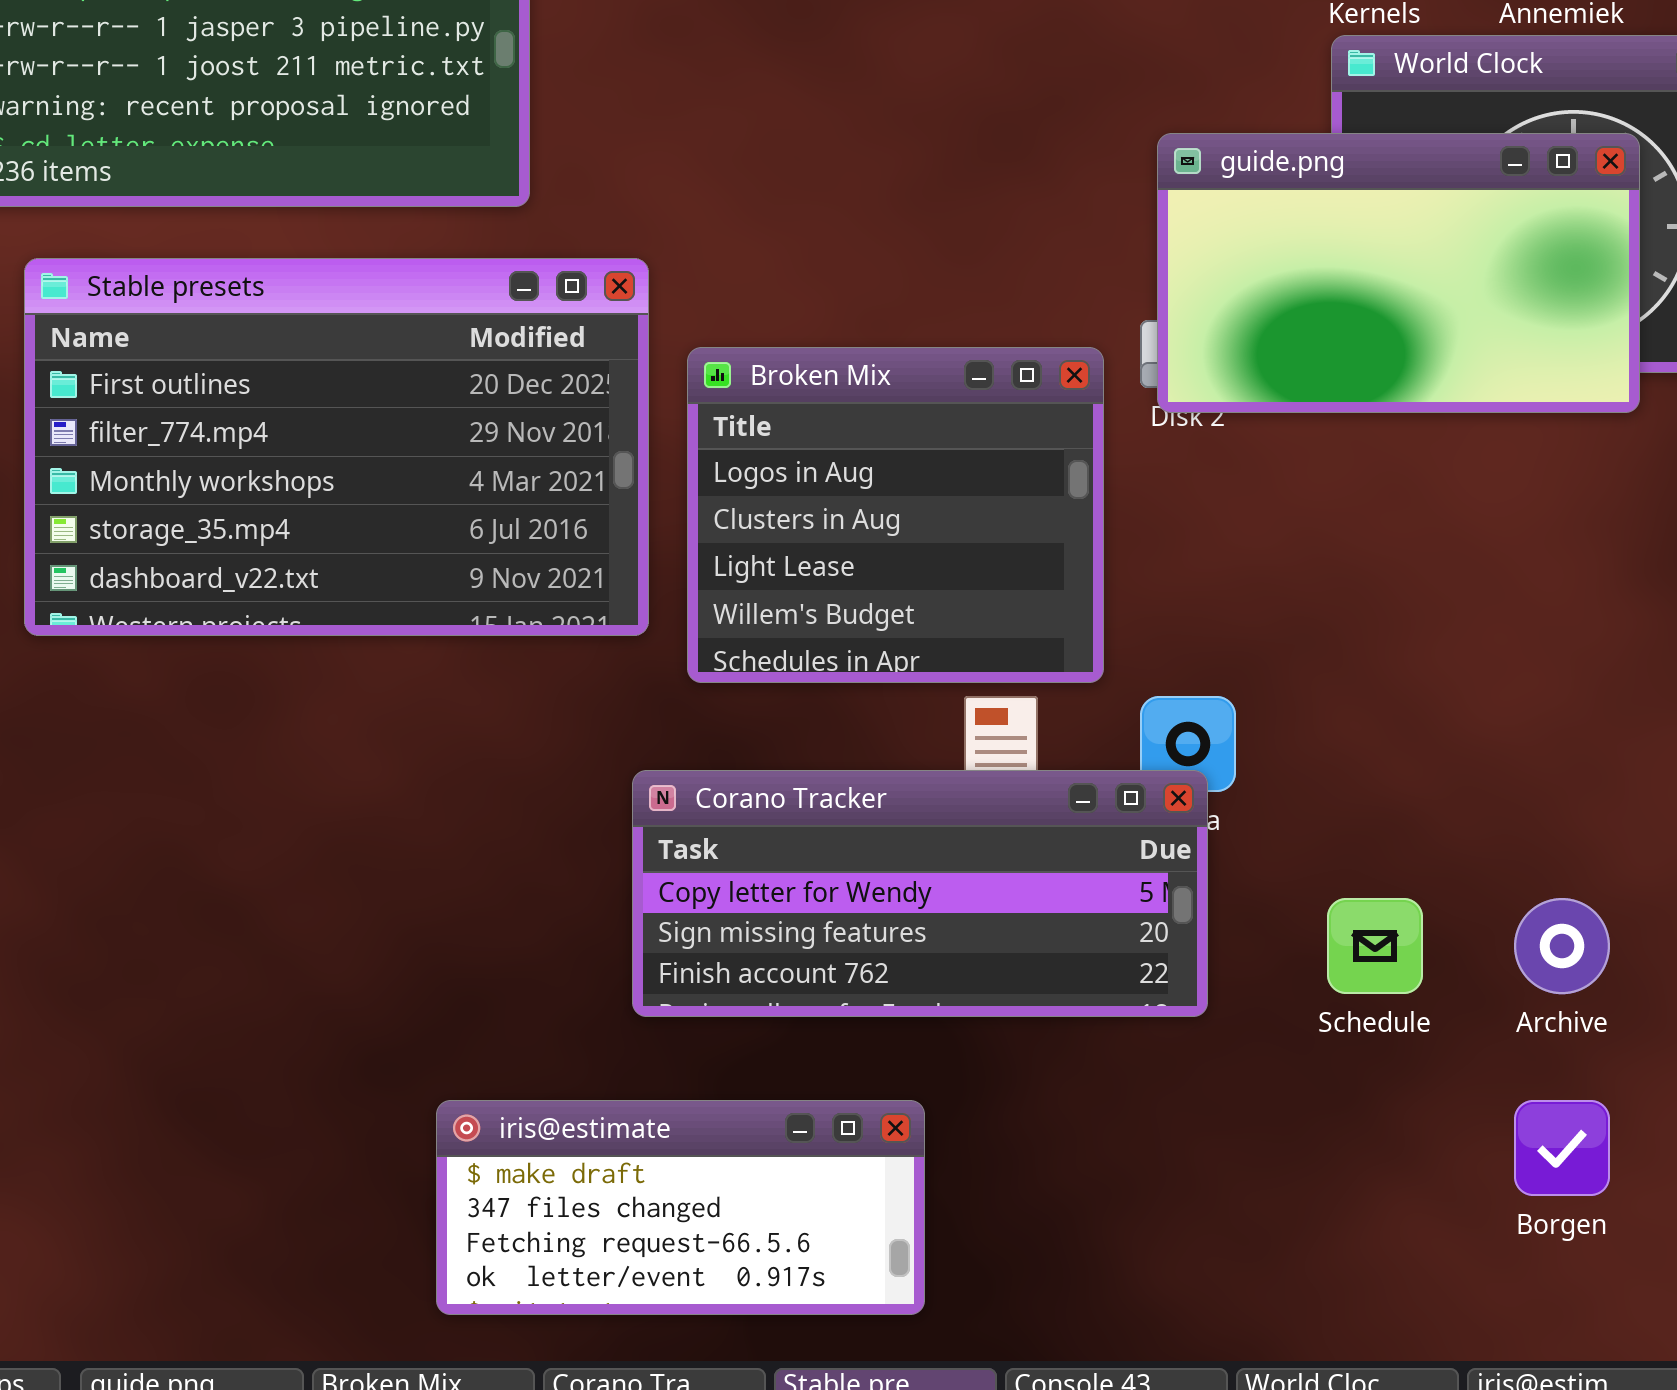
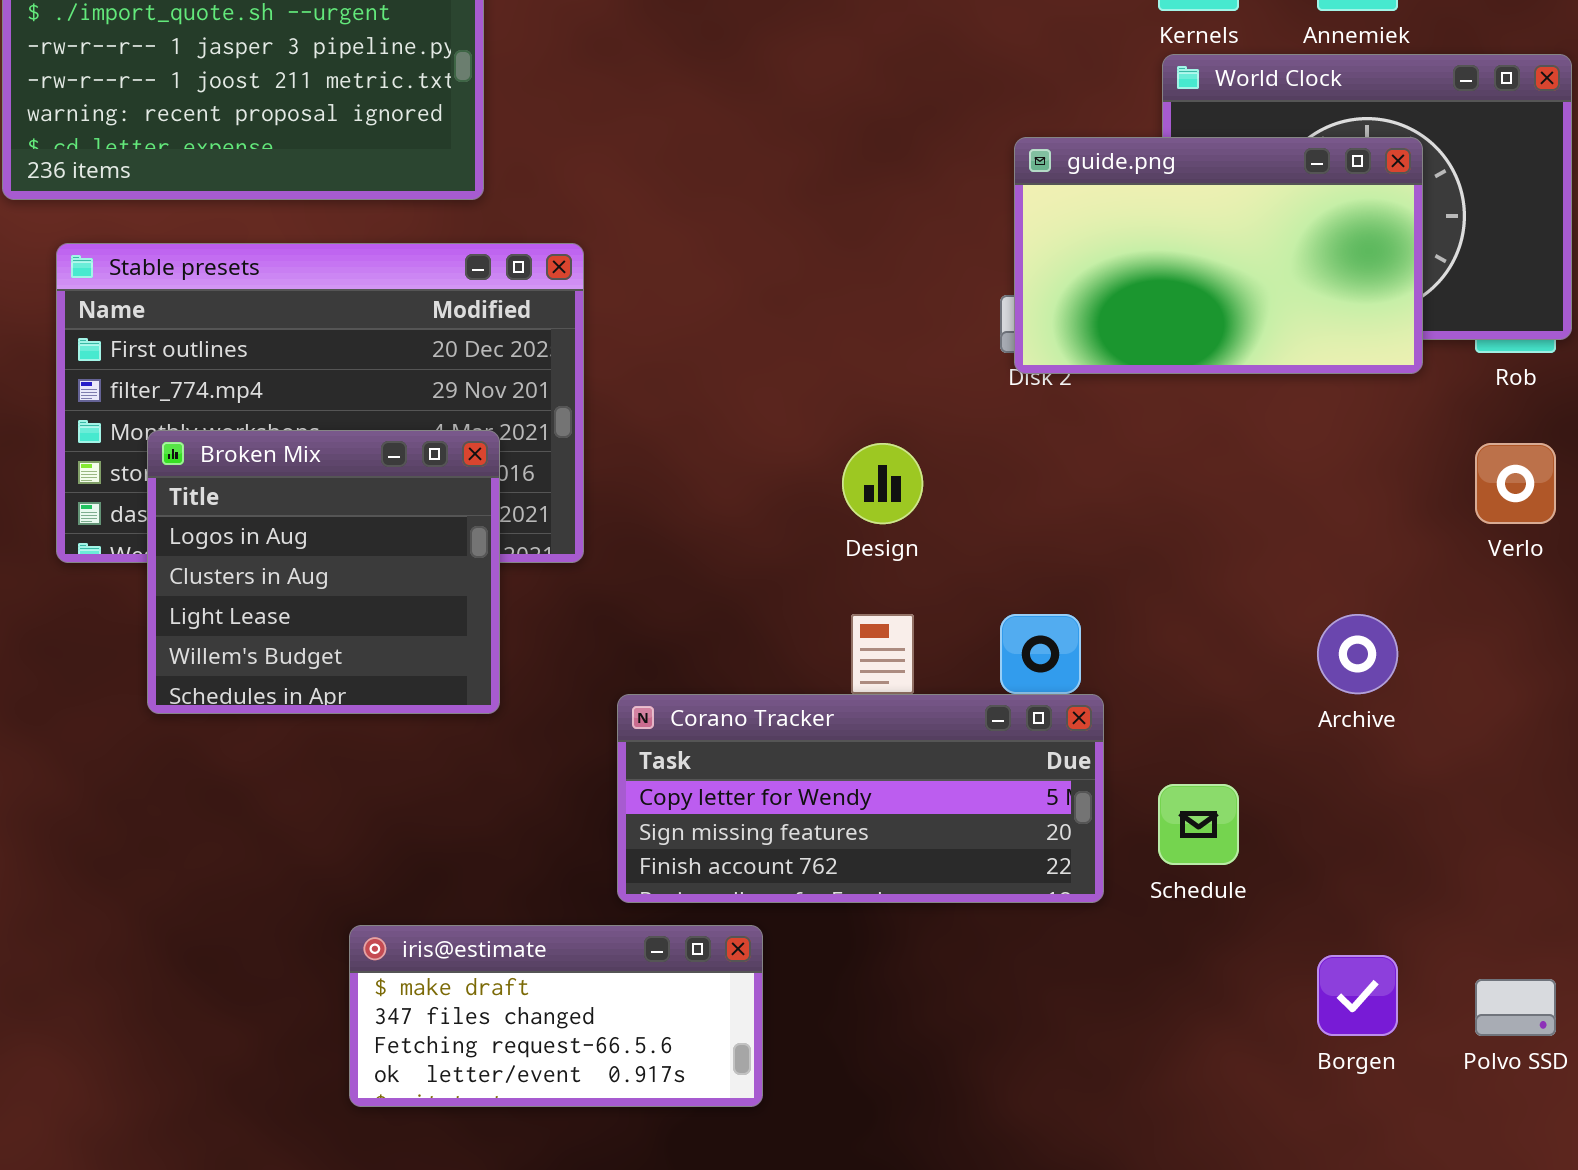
Broken Mix: [687,347,1104,683] -> [147,430,500,714], moved
Corano Tracker: [632,770,1208,1017] -> [617,694,1104,903], moved
Archive: [1514,898,1610,994] -> [1317,614,1398,694], moved
iris@estimate: [436,1100,925,1315] -> [349,925,763,1107], moved

